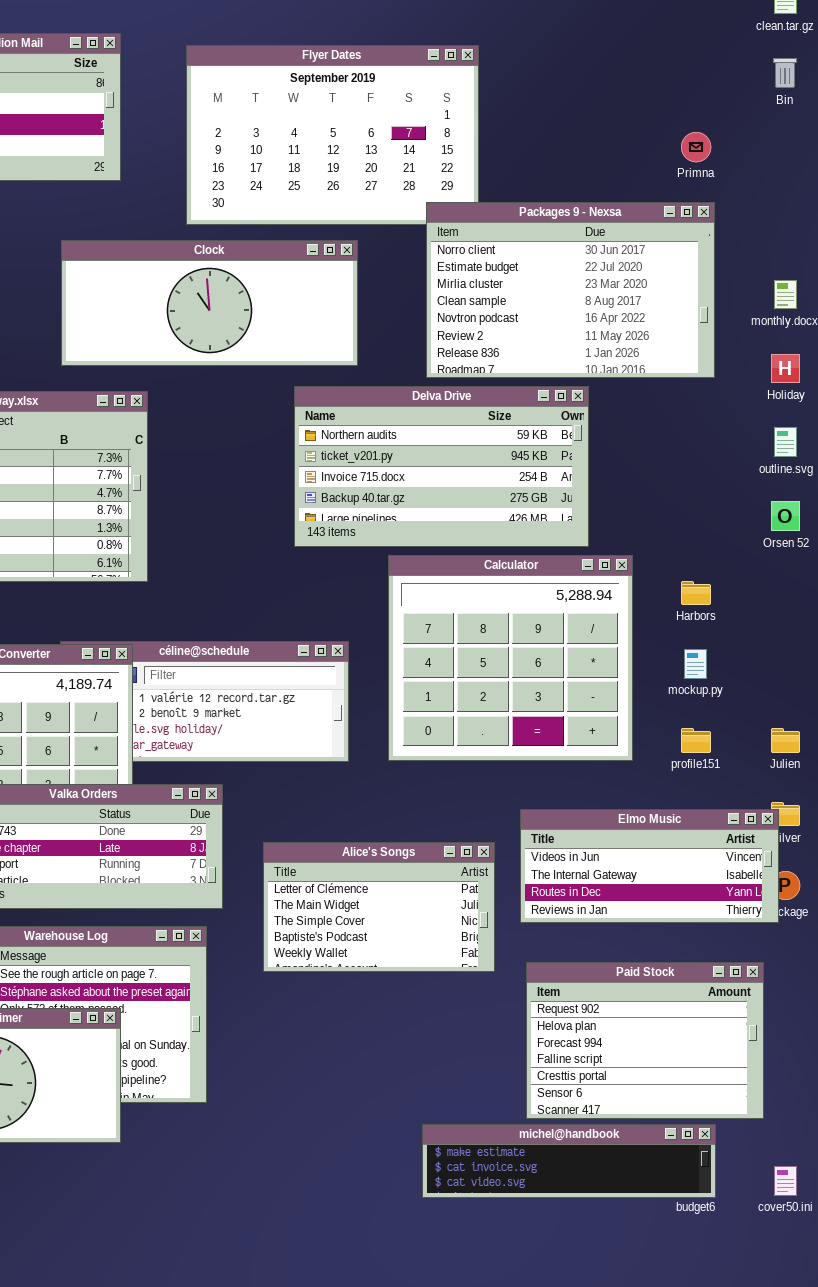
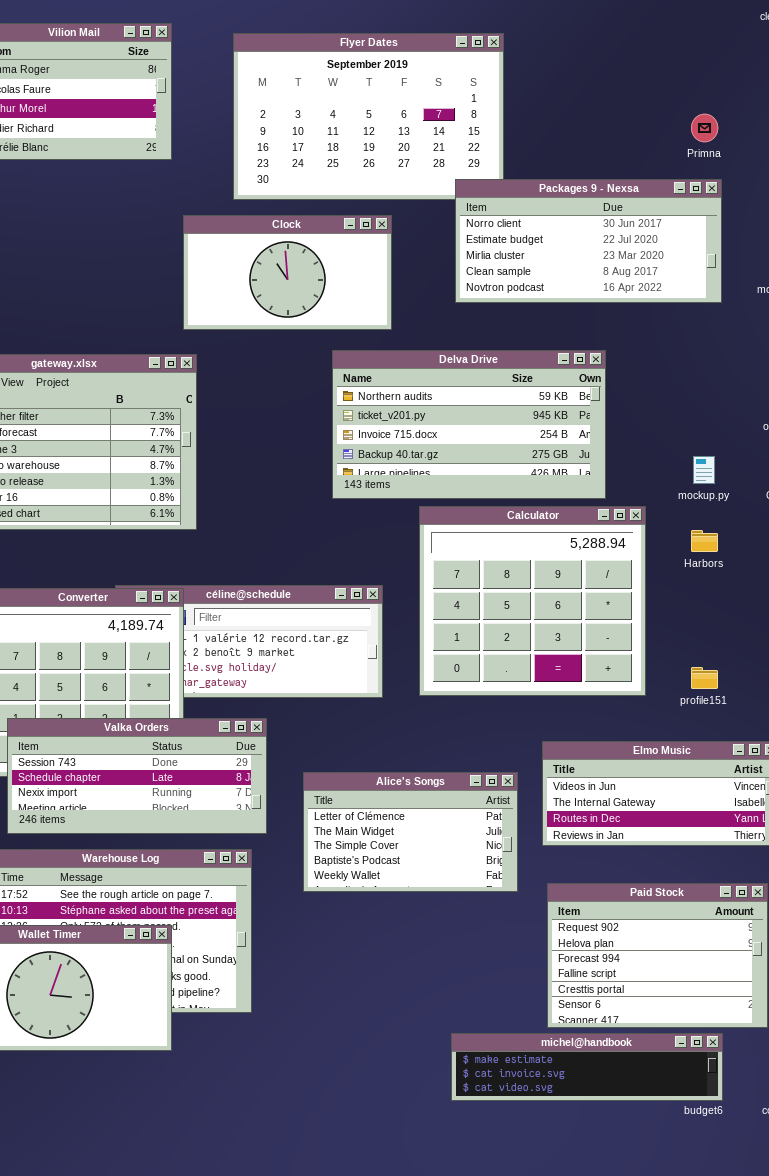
Packages 9 - Nexsa: [426,202,715,378] -> [455,179,722,303], resized
Clock: [61,240,358,366] -> [183,215,392,330], resized
mockup.py: [684,649,707,679] -> [693,456,715,484], moved

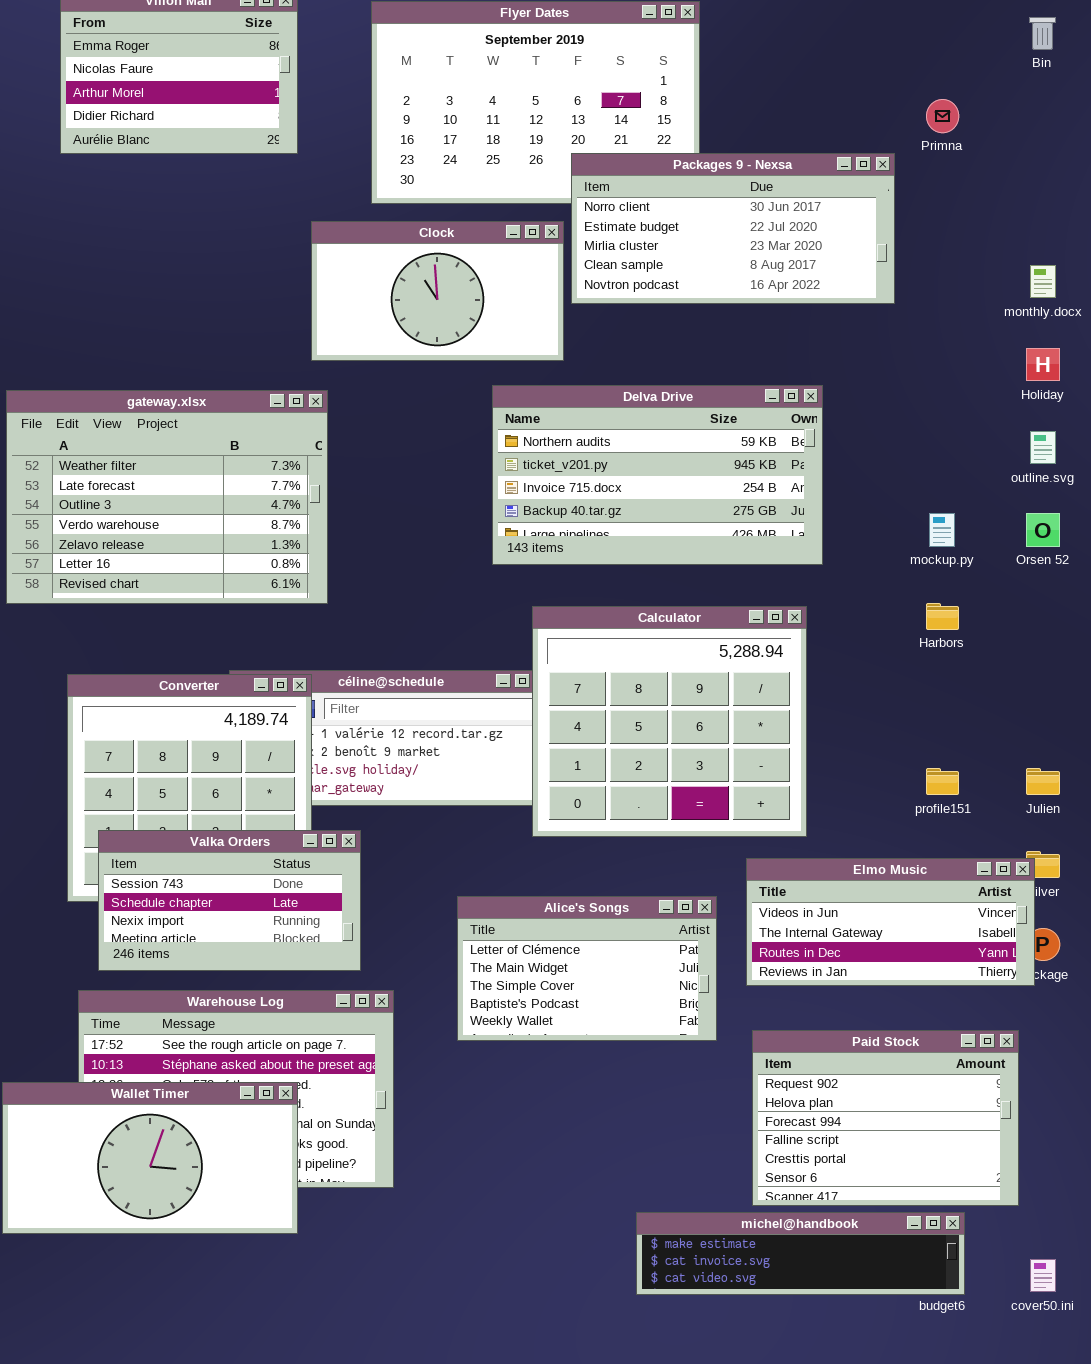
Packages 9 - Nexsa: [455,179,722,303] -> [571,153,895,304], moved
Calculator: [419,506,646,696] -> [532,606,807,837], moved
Valka Orders: [7,718,267,834] -> [98,830,361,971], resized

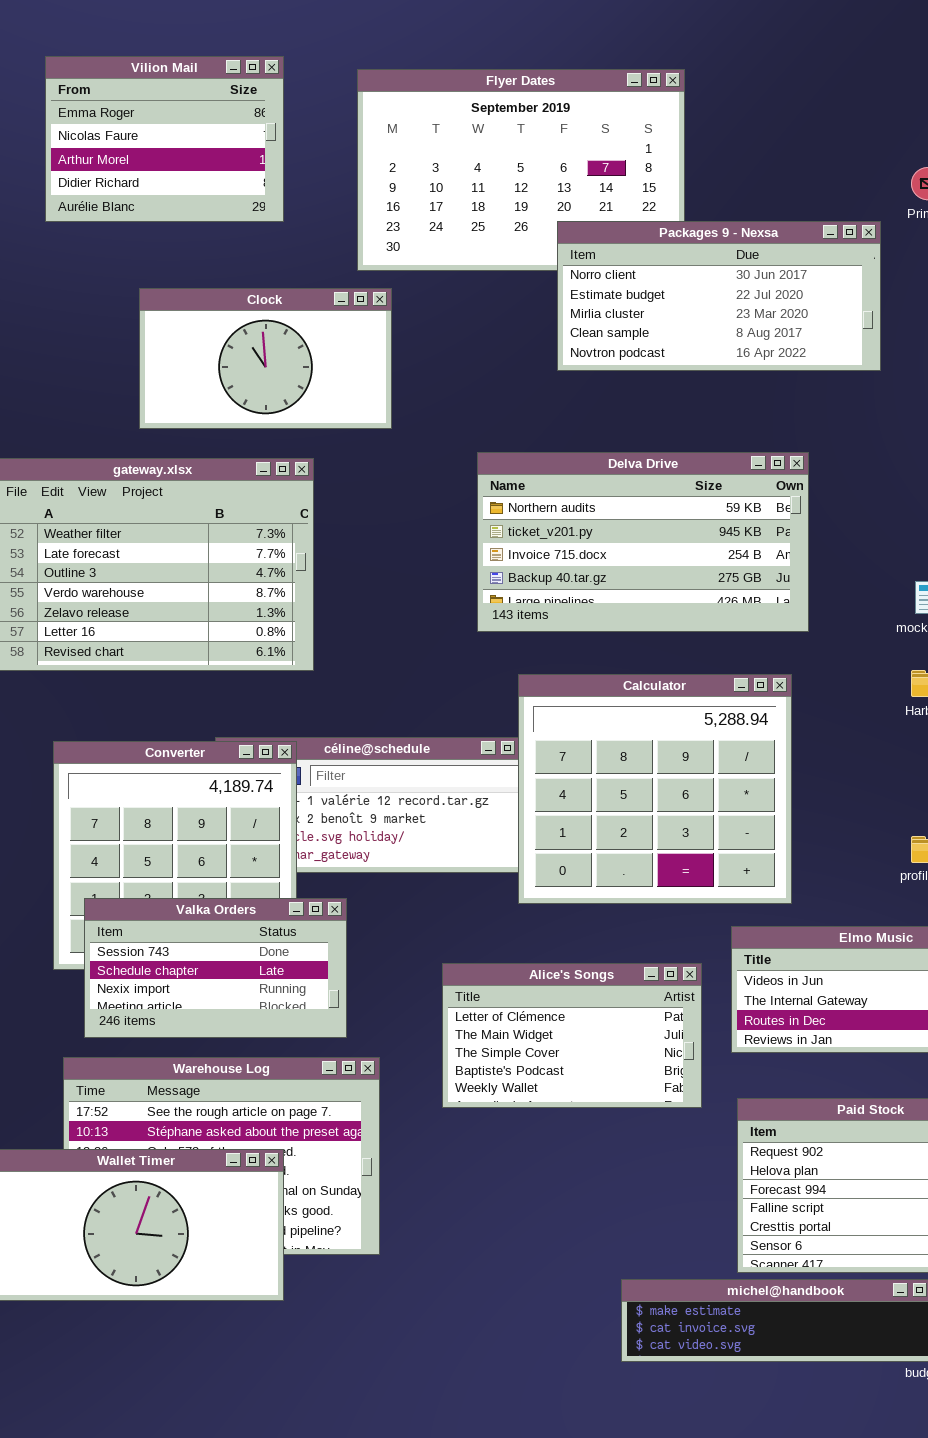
Clock: [311,221,564,361] -> [139,288,392,429], moved

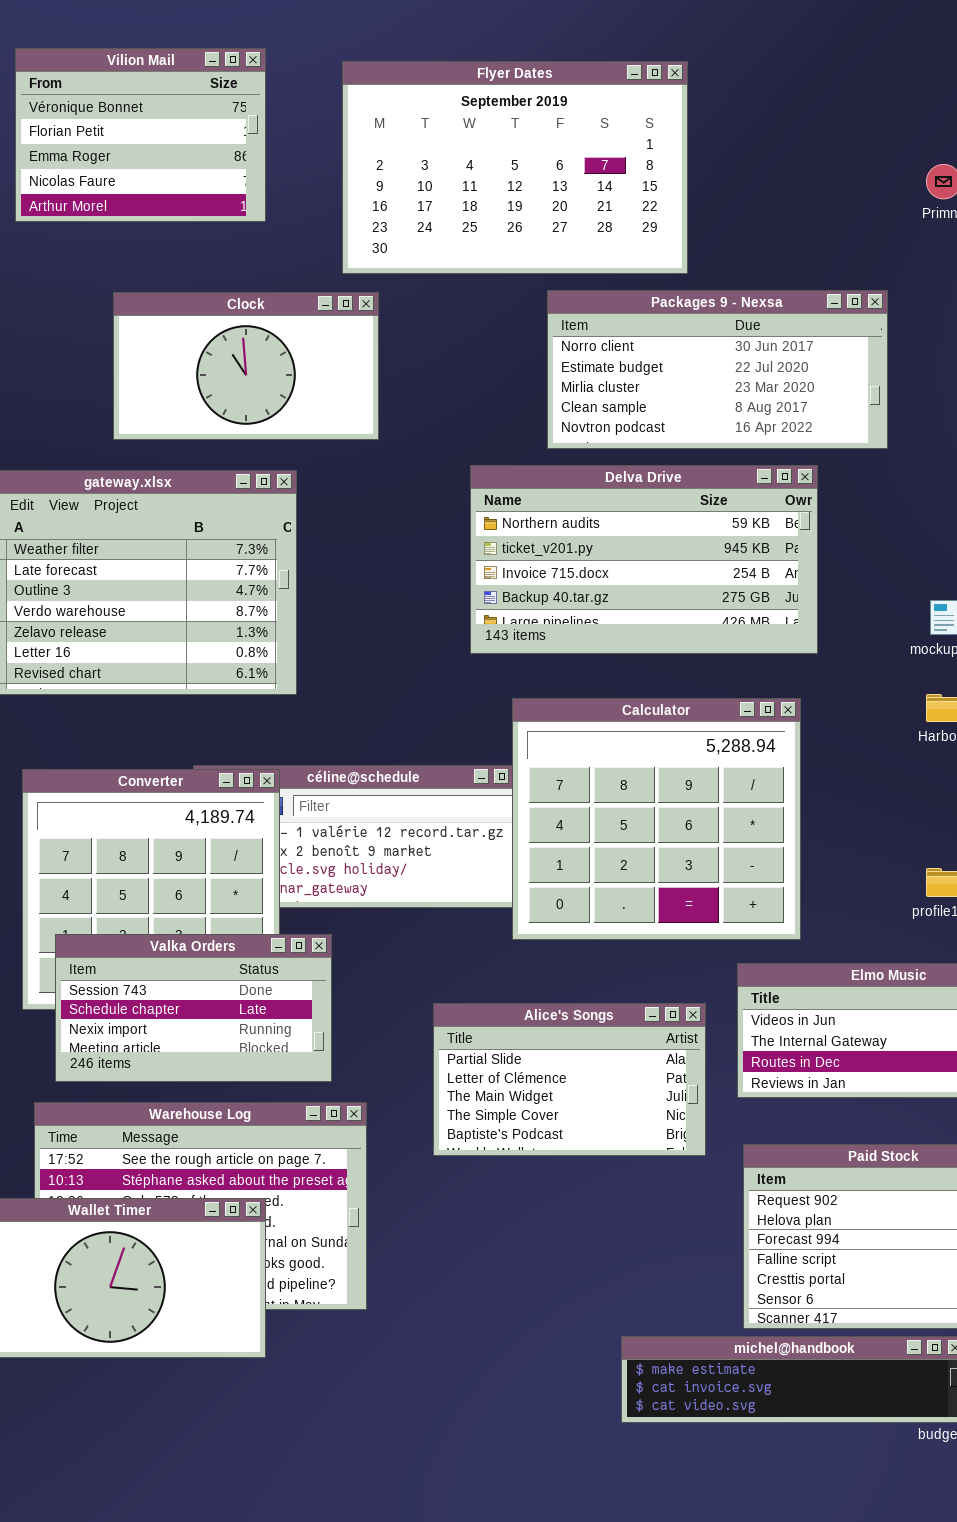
Vilion Mail: [45,56,284,222] -> [15,48,266,222], scrolled up 2 rows
Packages 9 - Nexsa: [557,221,881,371] -> [547,290,888,449], moved
Alice's Songs: [442,963,702,1108] -> [433,1003,706,1156], scrolled up 1 row

